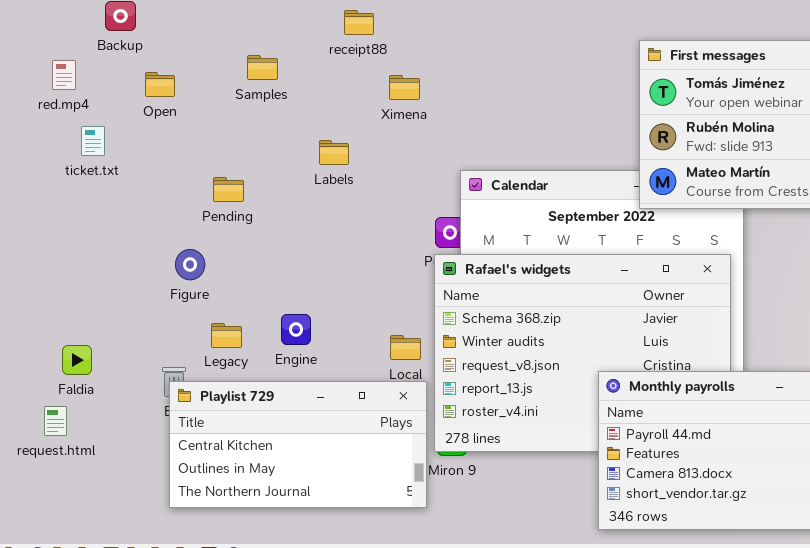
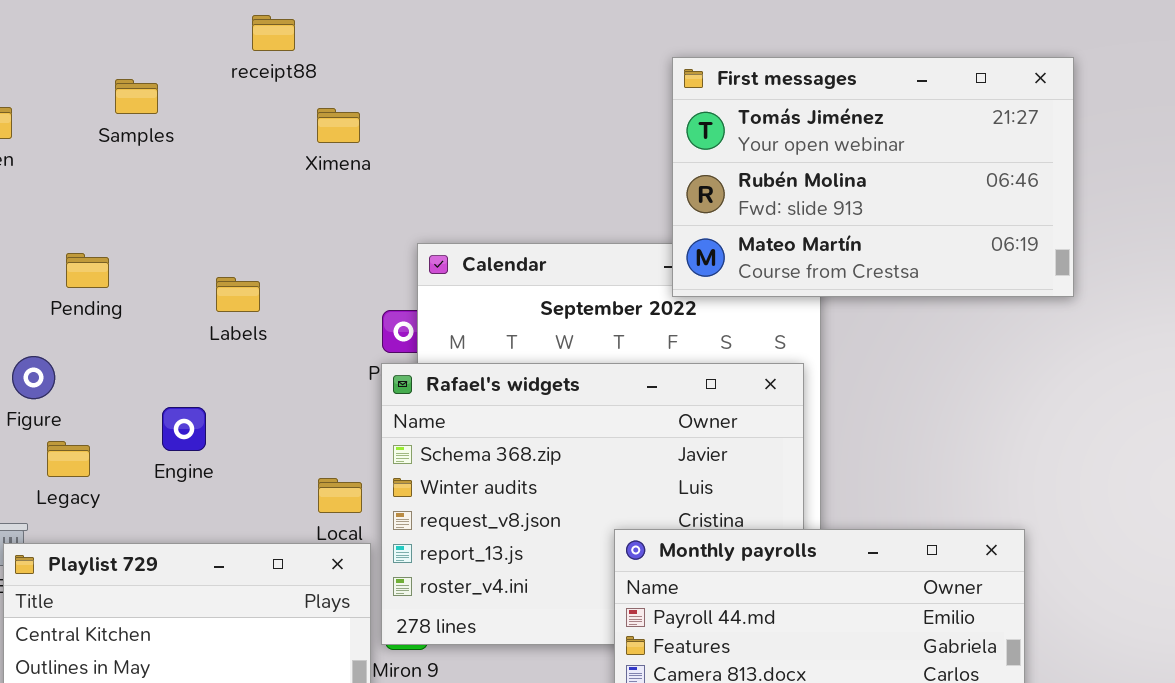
Labels: [319,140,349,165] -> [216,277,260,312], moved
Engine: [281,314,311,345] -> [162,407,206,451], moved
Legacy: [211,323,242,348] -> [47,441,90,477], moved

